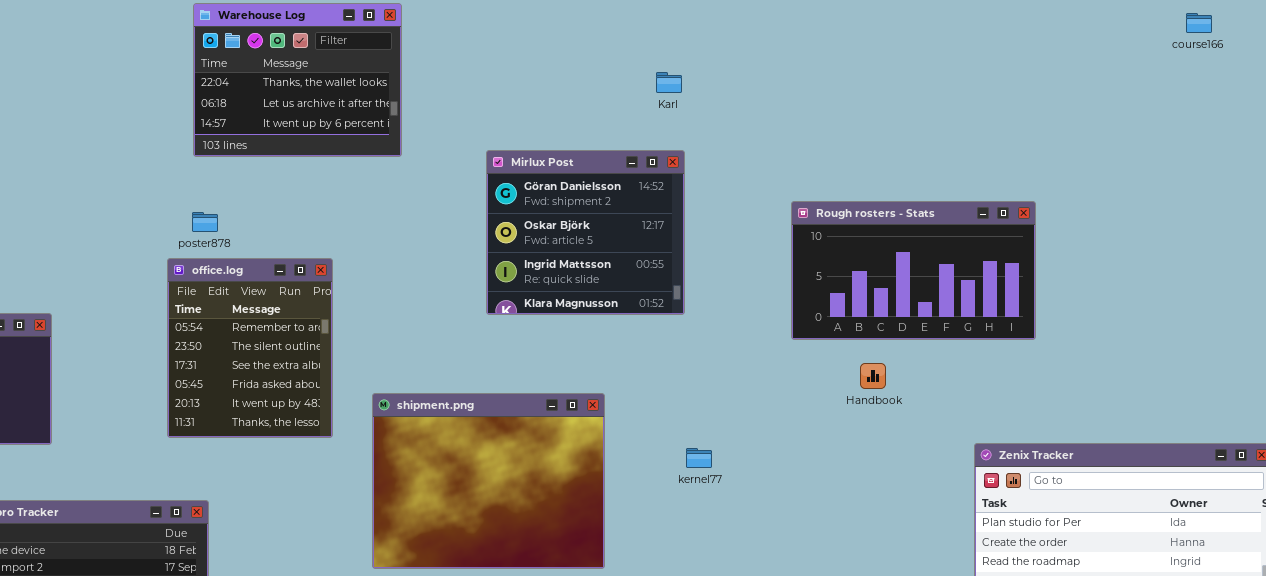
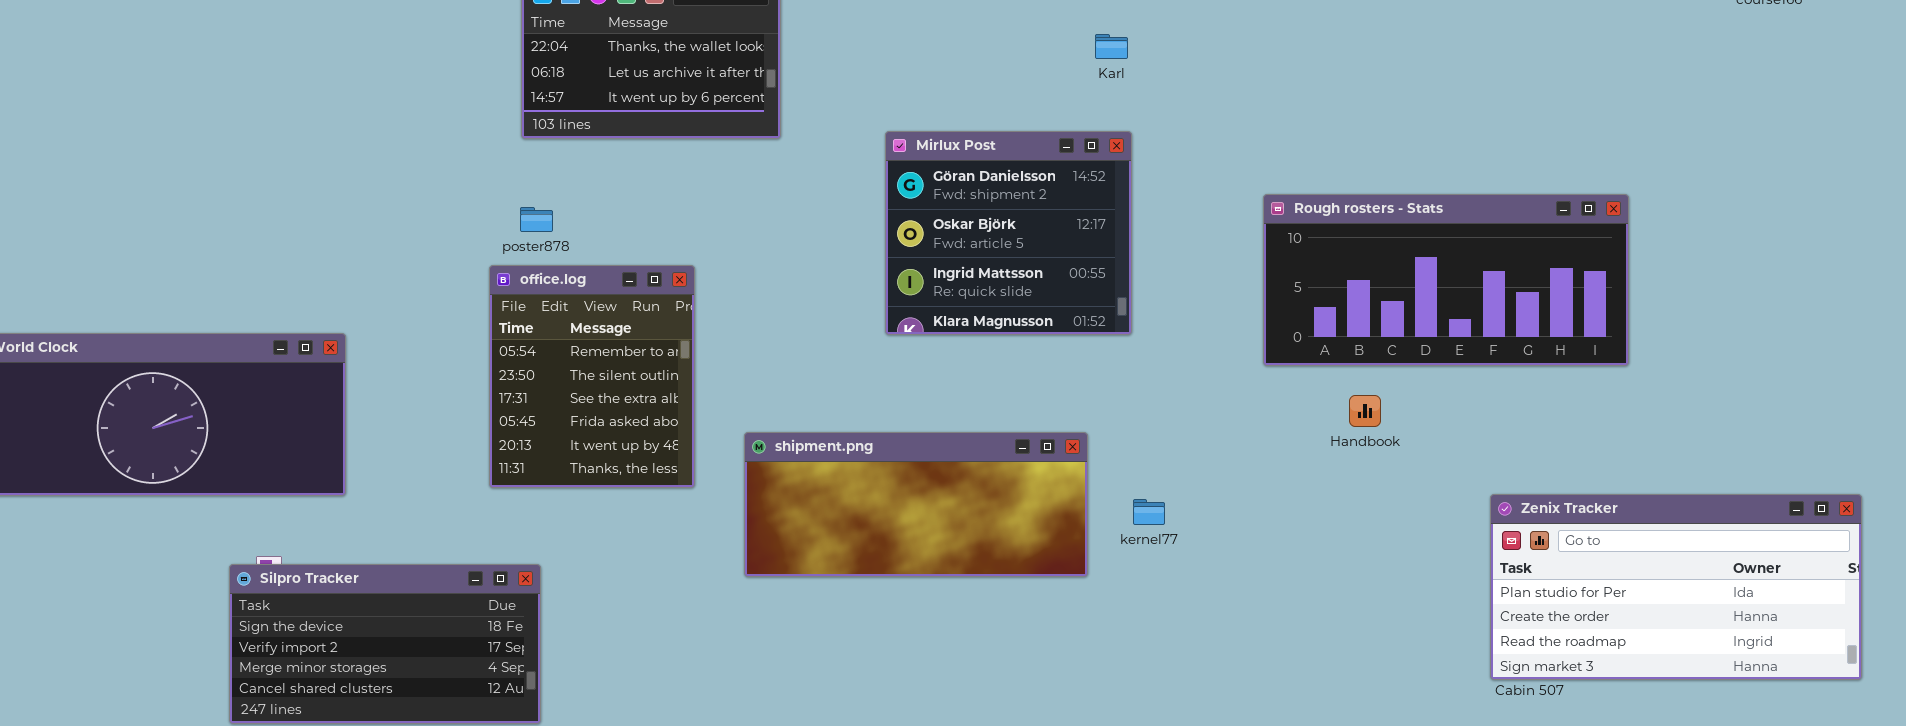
Rough rosters - Stats: [791,201,1036,340] -> [1263,194,1629,366], resized
shipment.png: [372,393,605,569] -> [744,432,1088,577], resized

